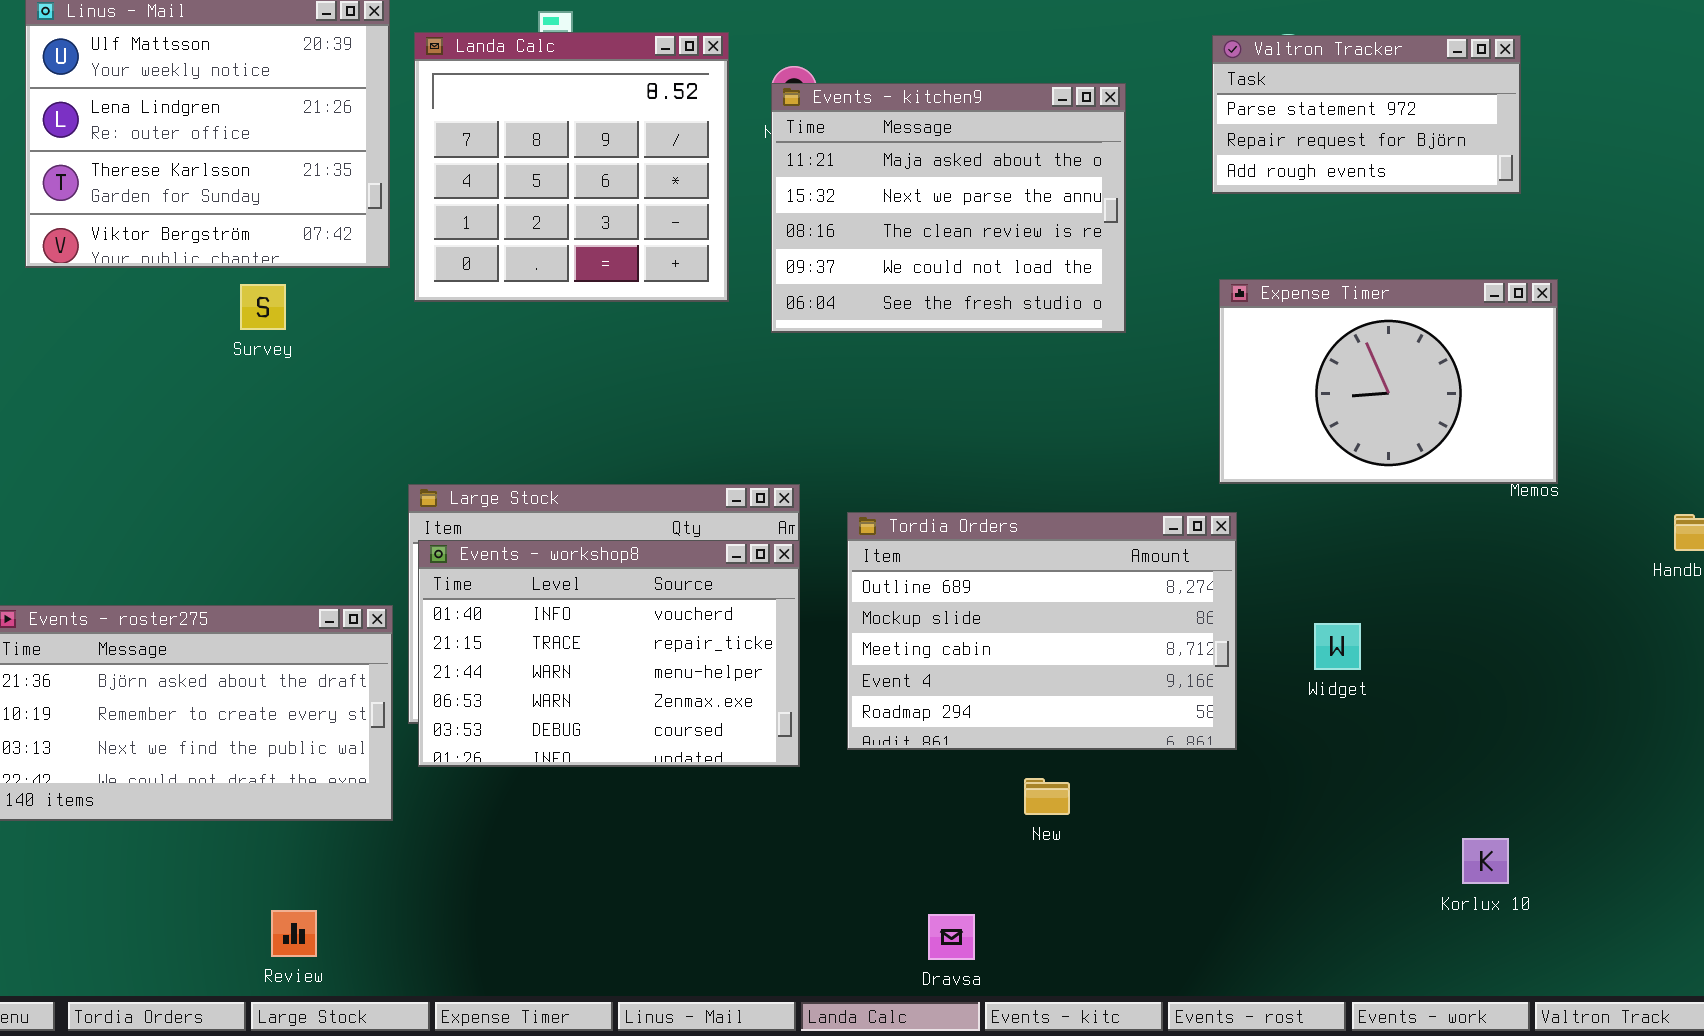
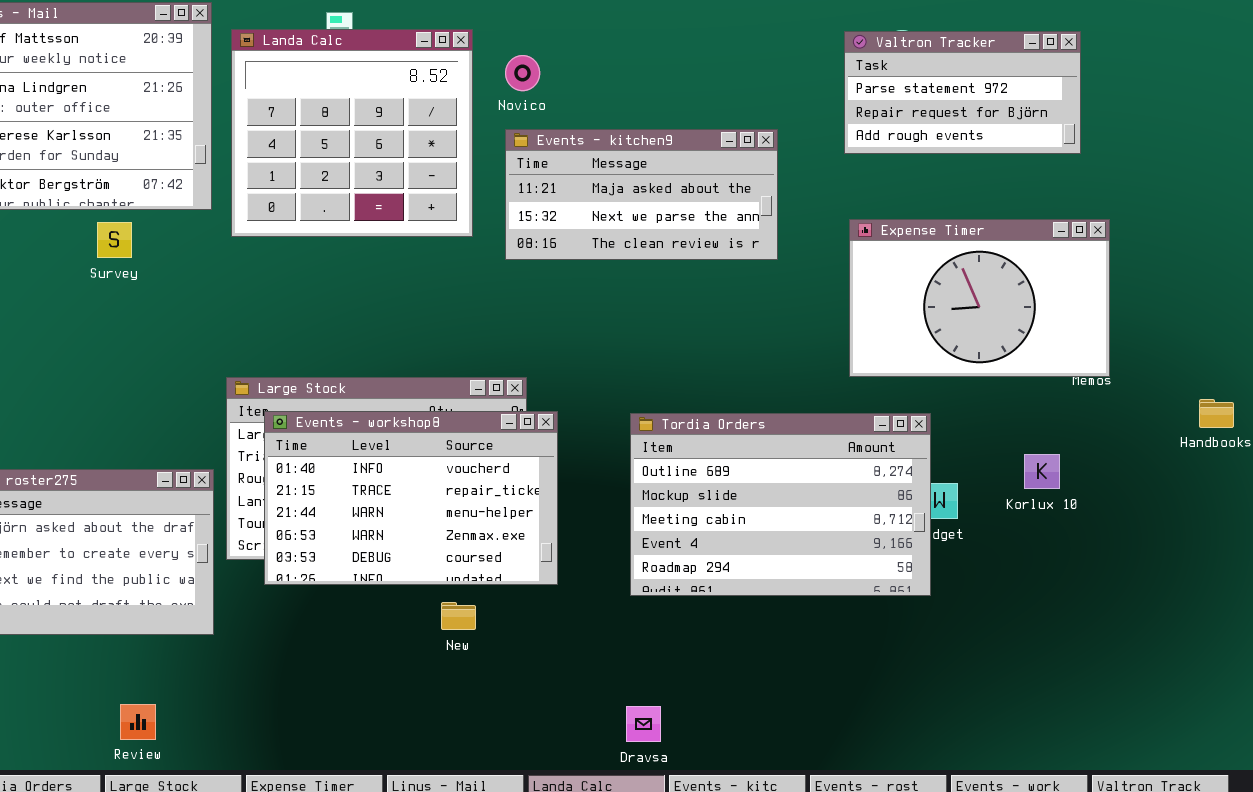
Events - kitchen9: [771,83,1126,333] -> [505,129,778,260], resized
Tordia Orders: [847,512,1237,750] -> [630,413,931,596], moved
Events - workshop8: [418,540,800,767] -> [264,411,558,585], moved
New: [1024,778,1070,815] -> [441,602,476,630], moved
Korlux 10: [1462,838,1509,884] -> [1024,454,1060,489], moved

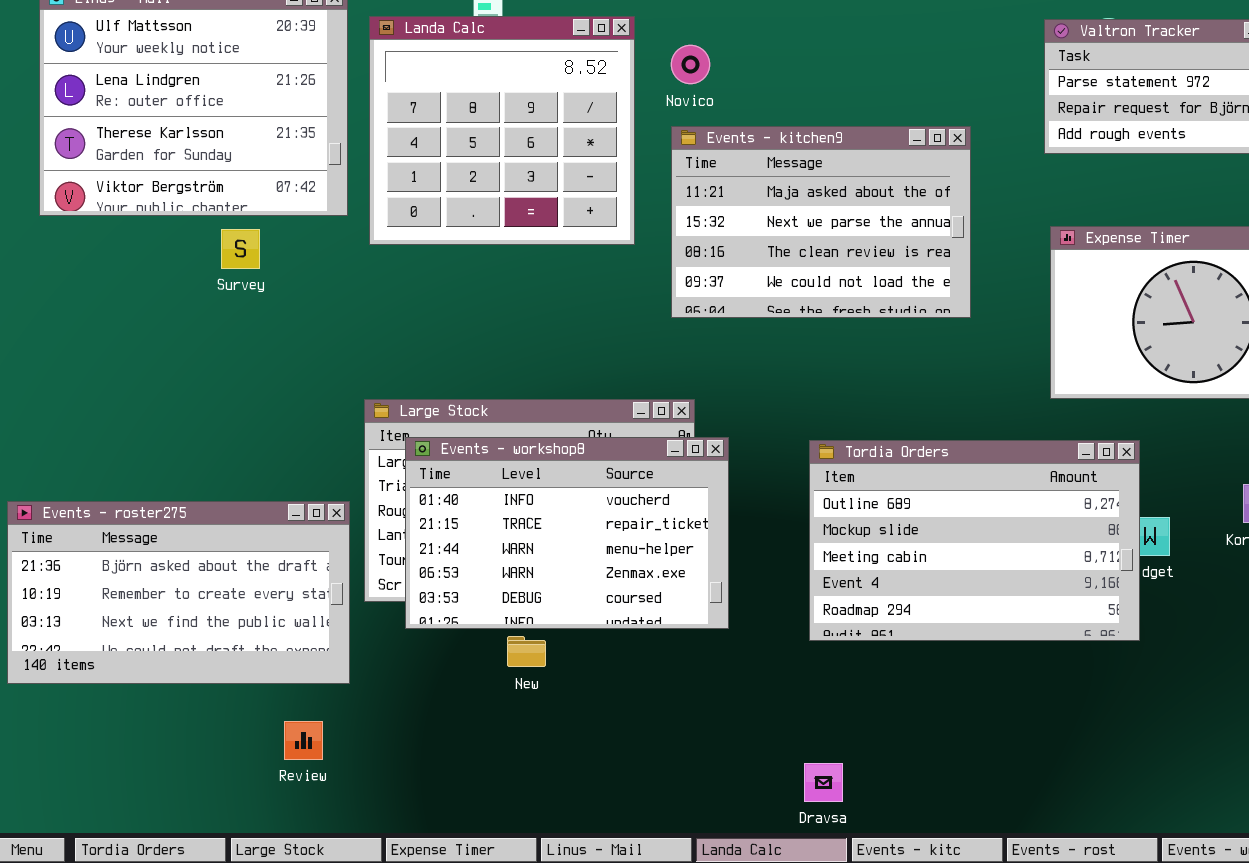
Events - kitchen9: [505,129,778,260] -> [671,126,971,318], resized
New: [441,602,476,630] -> [507,636,546,667], moved
Review: [120,704,156,740] -> [284,721,323,760], moved

